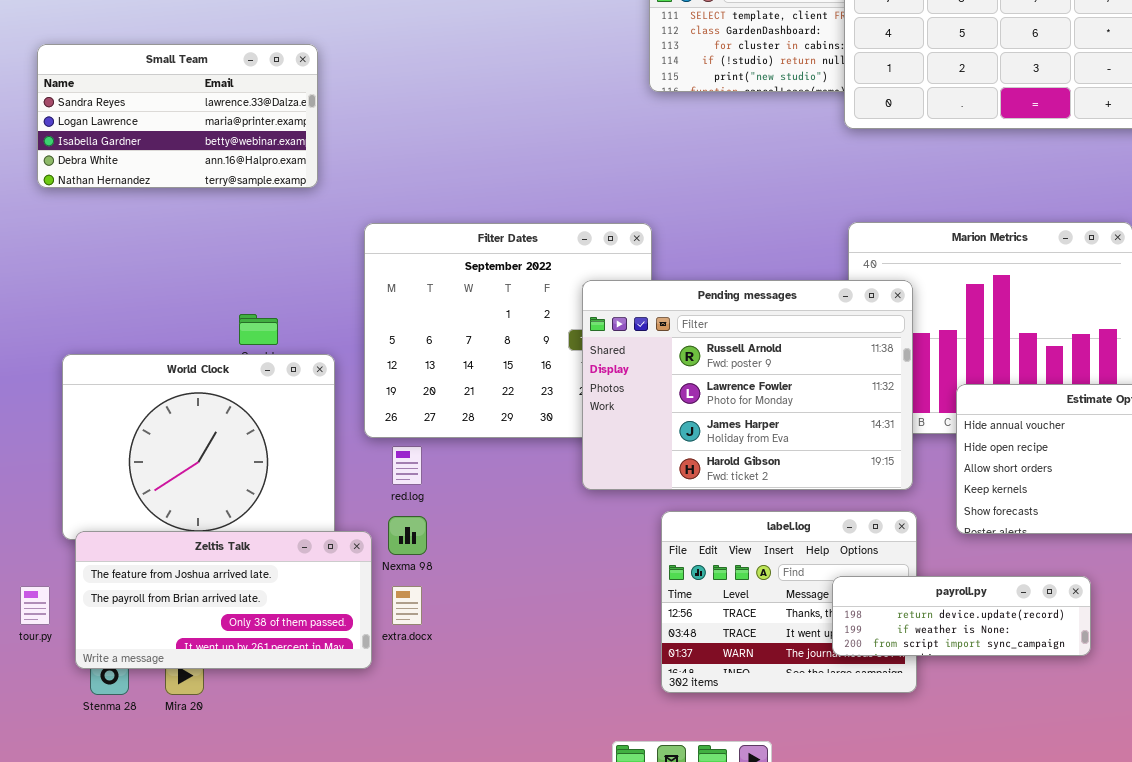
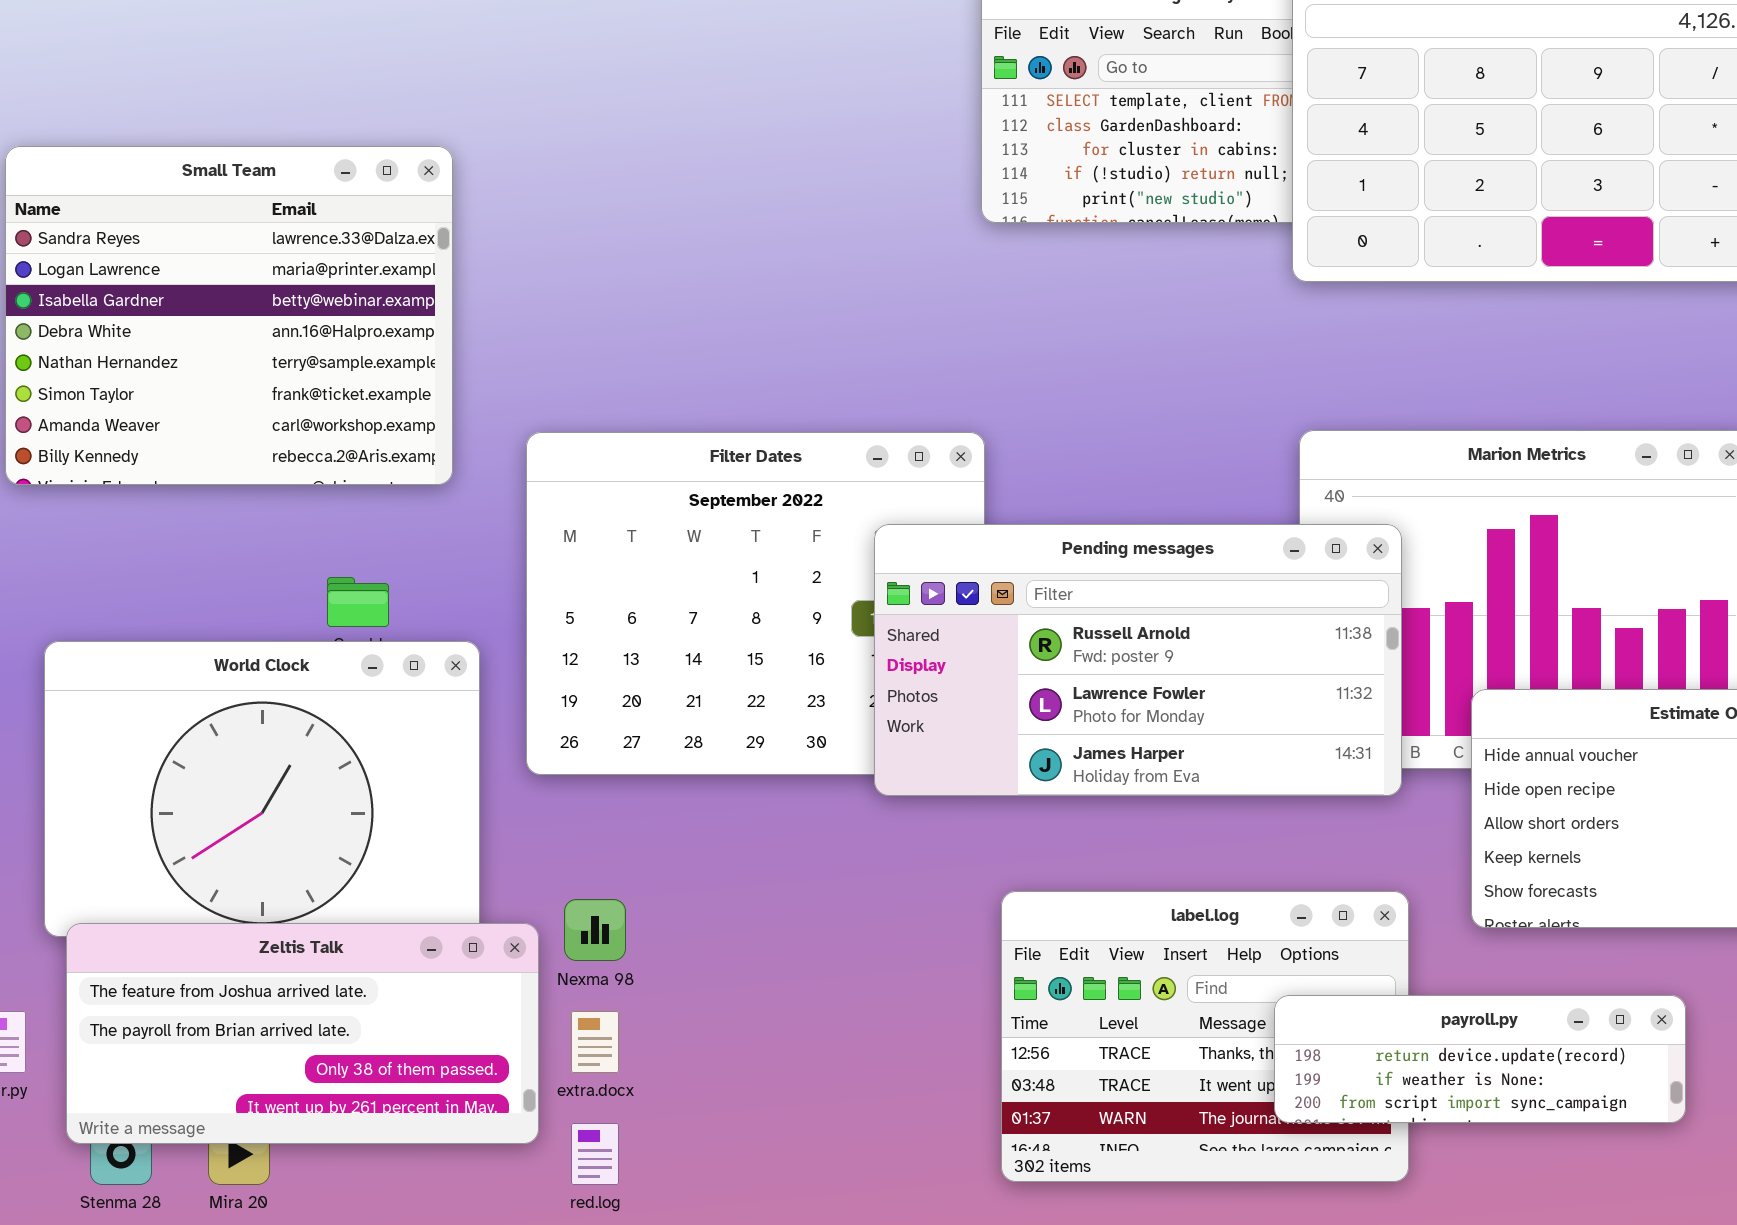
Small Team: [37,44,318,188] -> [5,146,453,485], resized
Pending messages: [582,280,913,490] -> [874,524,1402,796], resized
red.log: [392,446,422,485] -> [571,1123,619,1185], moved

